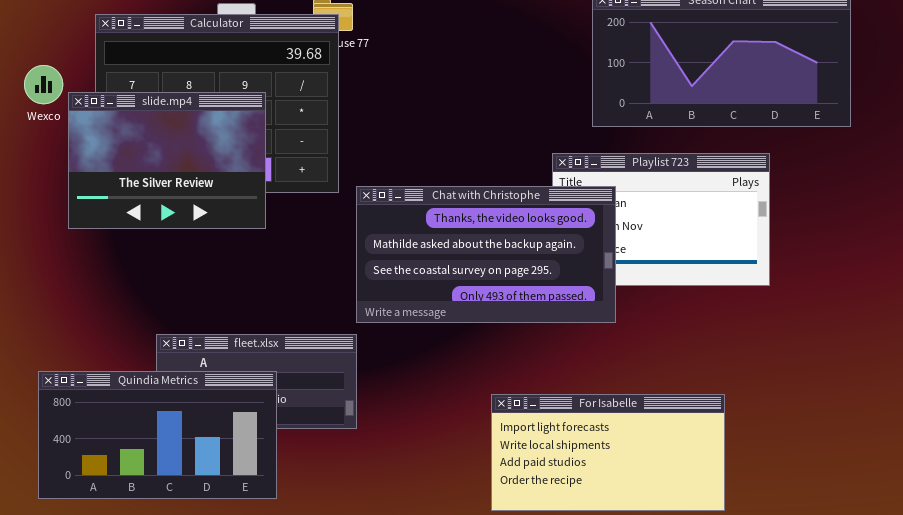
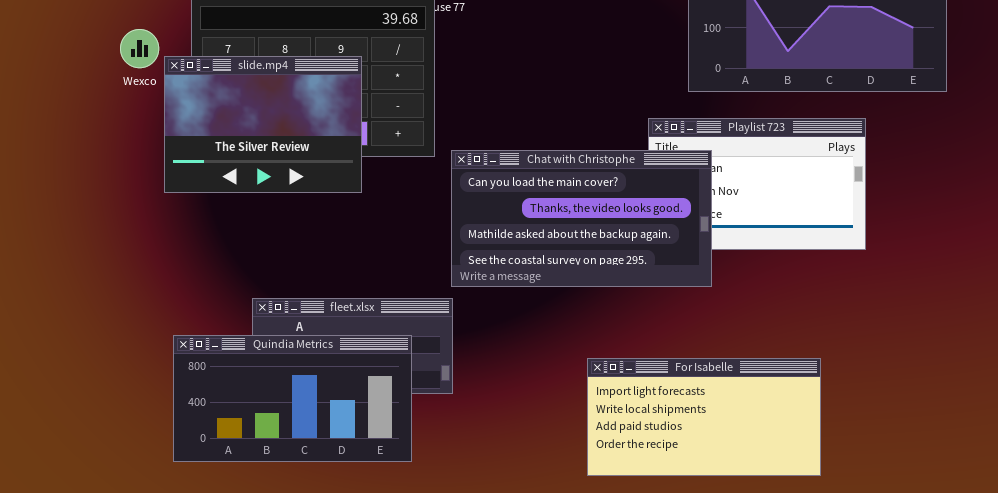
Chat with Christophe: [356,186,616,323] -> [451,150,712,287], scrolled up 1 row
Quindia Metrics: [38,371,277,499] -> [173,335,412,462], moved

